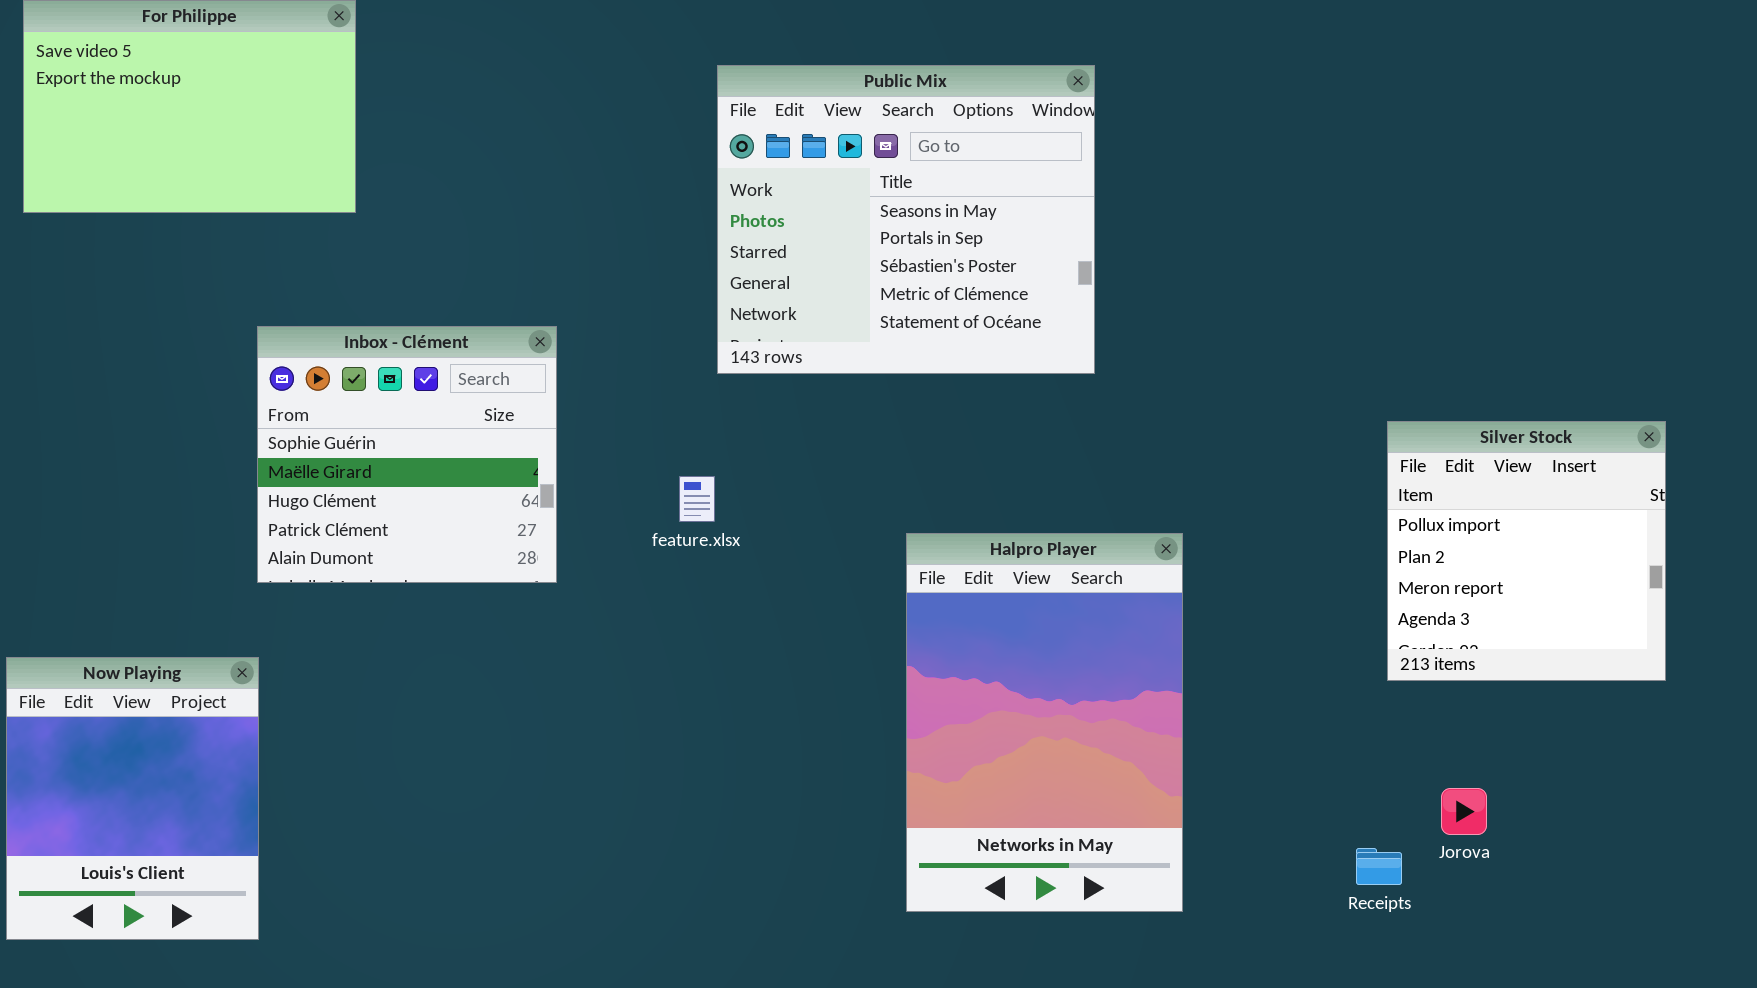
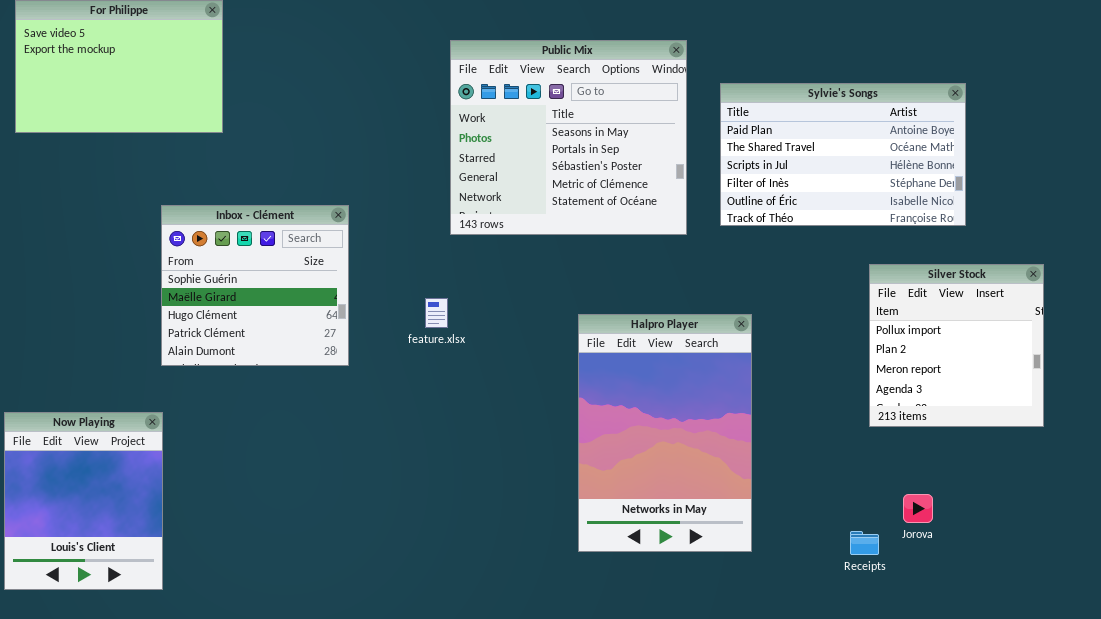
Sylvie's Songs: none -> [720,83,966,226], opened
Halpro Player: [906,533,1183,912] -> [578,314,752,552], moved

